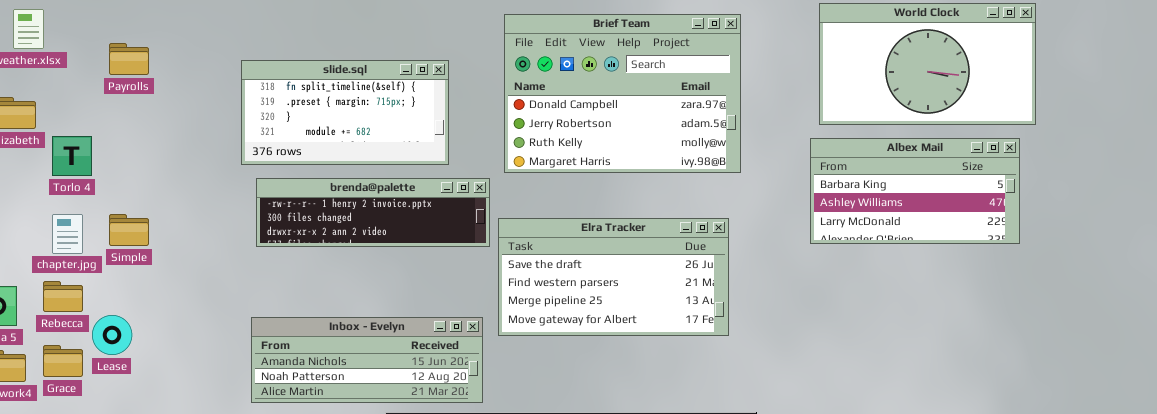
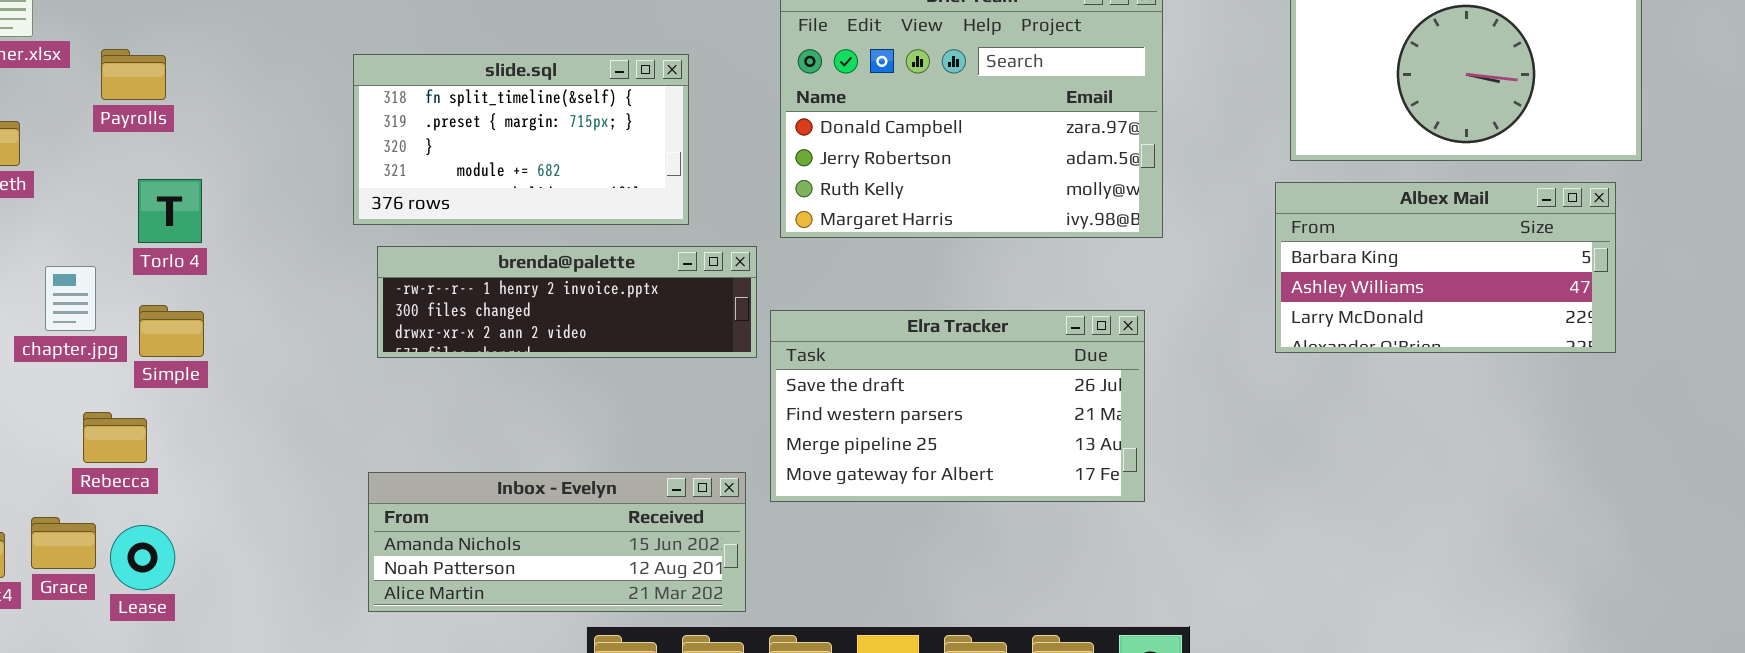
Payrolls: [109,43,149,75] -> [101,49,166,100], moved
Torlo 4: [52,136,92,176] -> [138,179,202,243], moved
chapter.jpg: [52,214,83,254] -> [45,266,96,331], moved
Rebecca: [43,281,83,312] -> [83,412,147,463], moved
Lease: [92,315,132,355] -> [110,525,175,590], moved

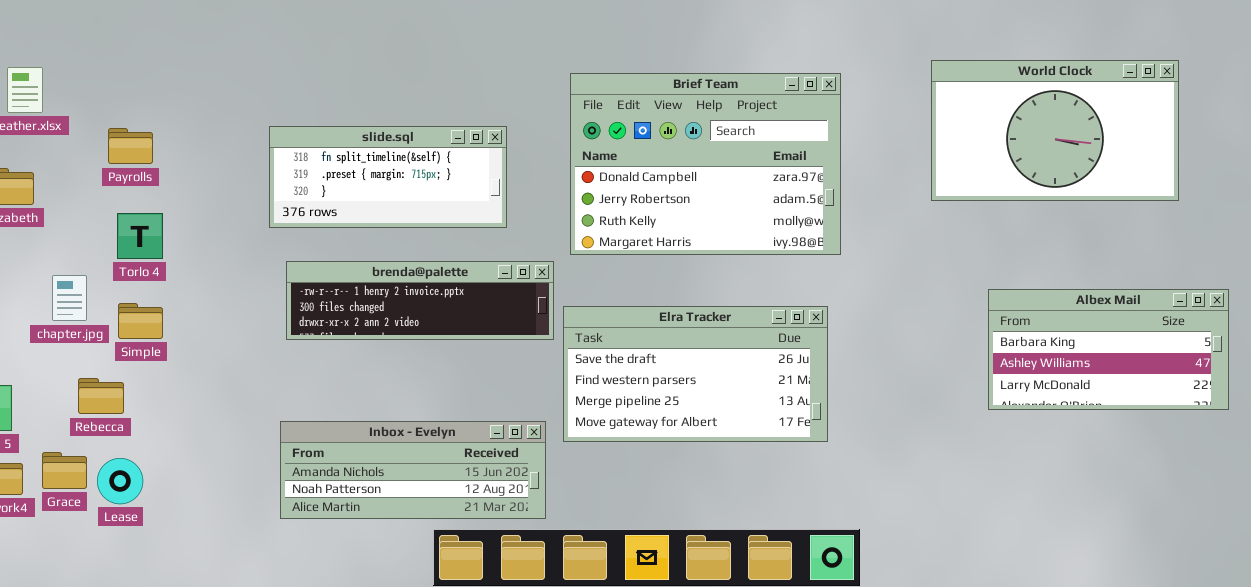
Payrolls: [101,49,166,100] -> [108,128,153,164], moved
slide.sql: [353,54,689,225] -> [269,126,507,228], resized
Albex Mail: [1275,182,1616,353] -> [988,289,1229,410], moved

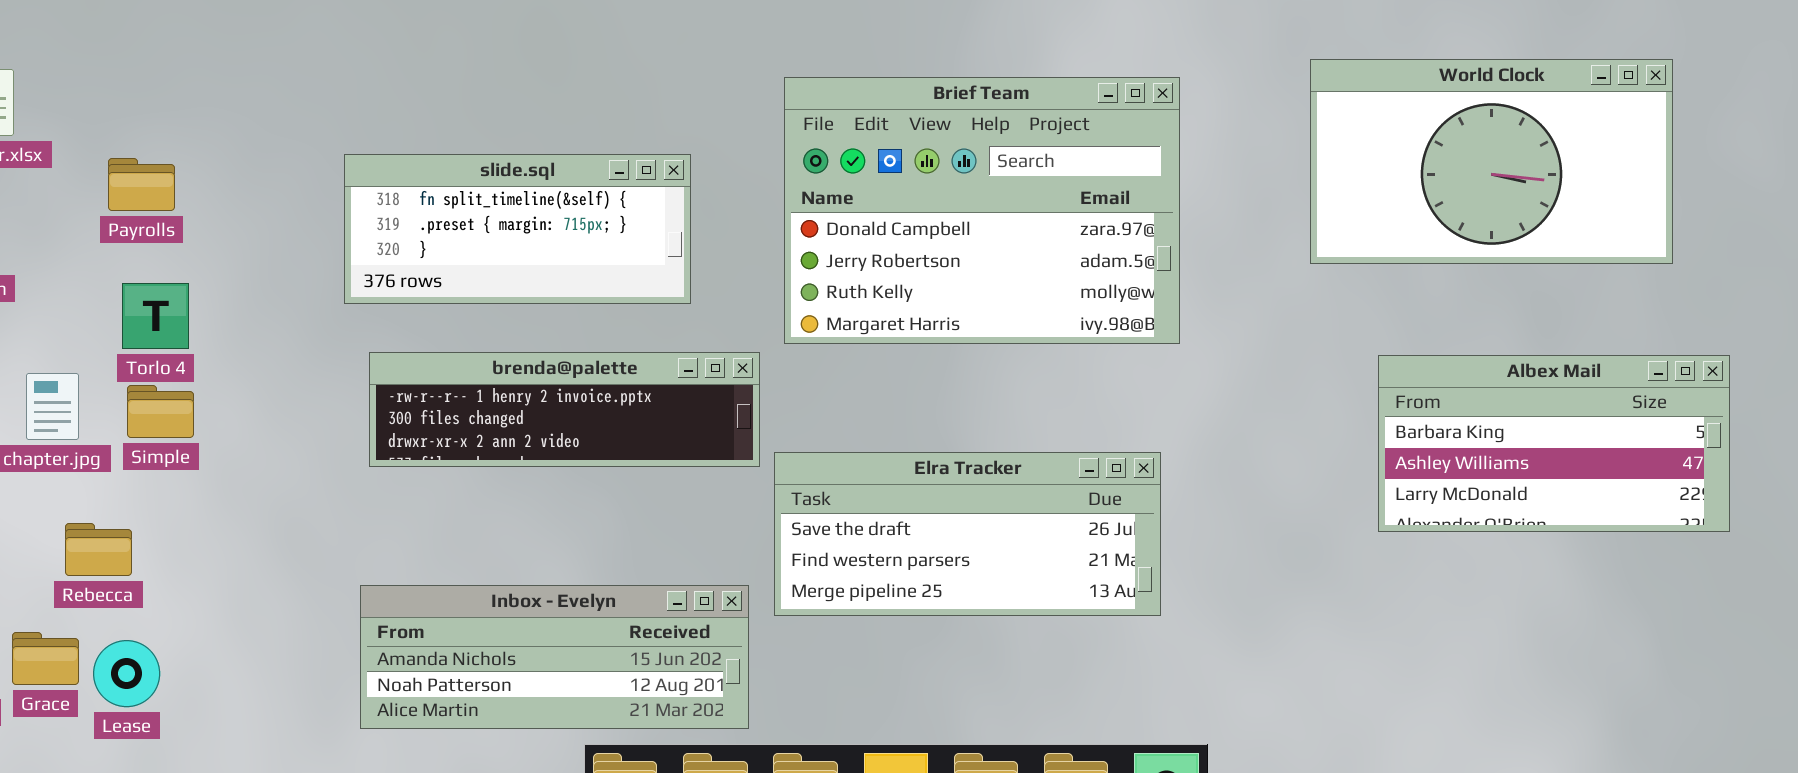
Albex Mail: [988,289,1229,410] -> [1378,355,1730,532], moved
Simple: [118,303,163,339] -> [127,385,194,438], moved
Elra Tracker: [563,306,828,442] -> [774,452,1161,616], resized

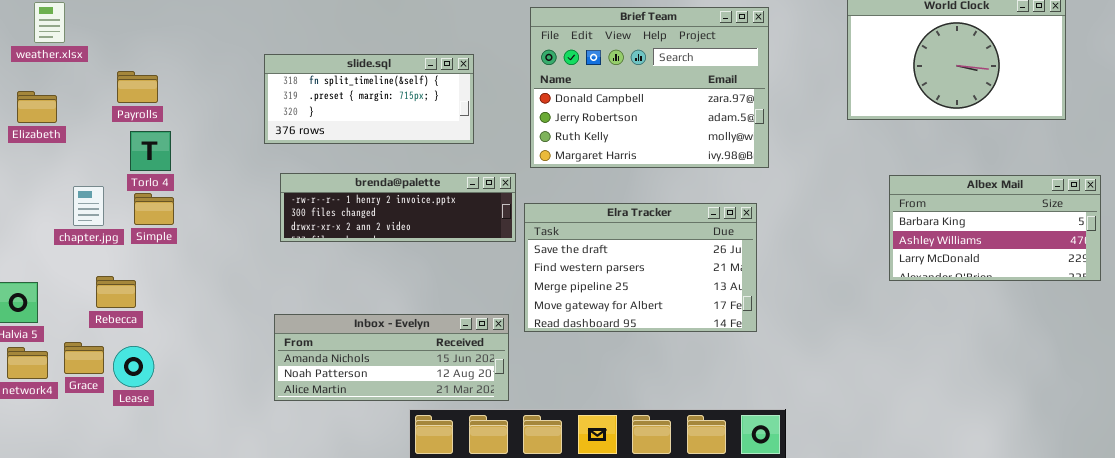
Payrolls: [108,158,175,211] -> [117,71,158,103], moved
Elra Tracker: [774,452,1161,616] -> [524,203,757,332], resized

